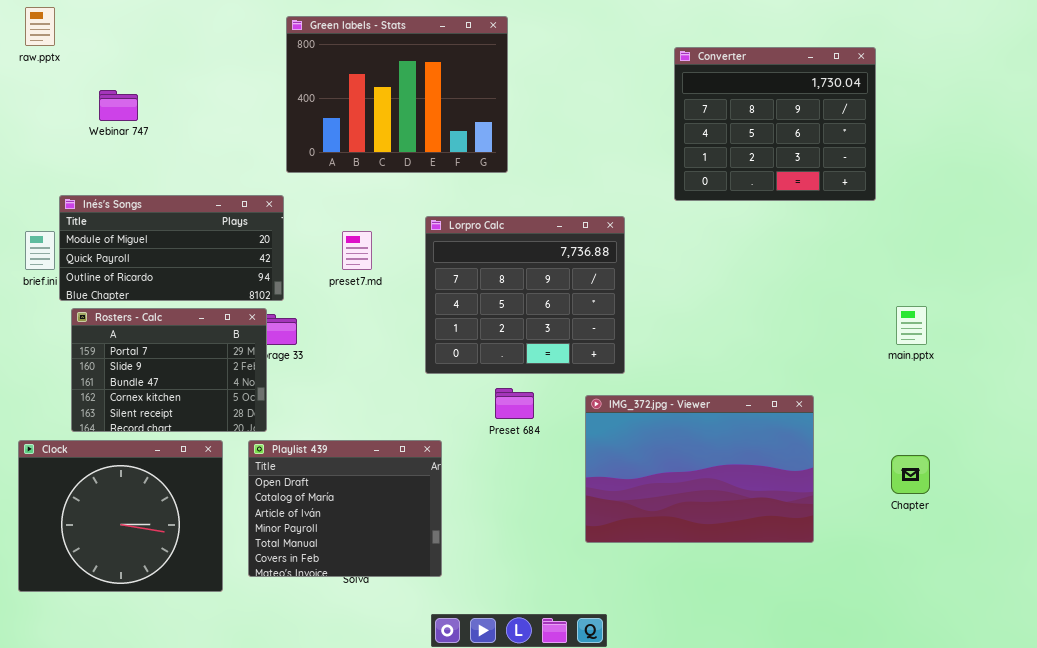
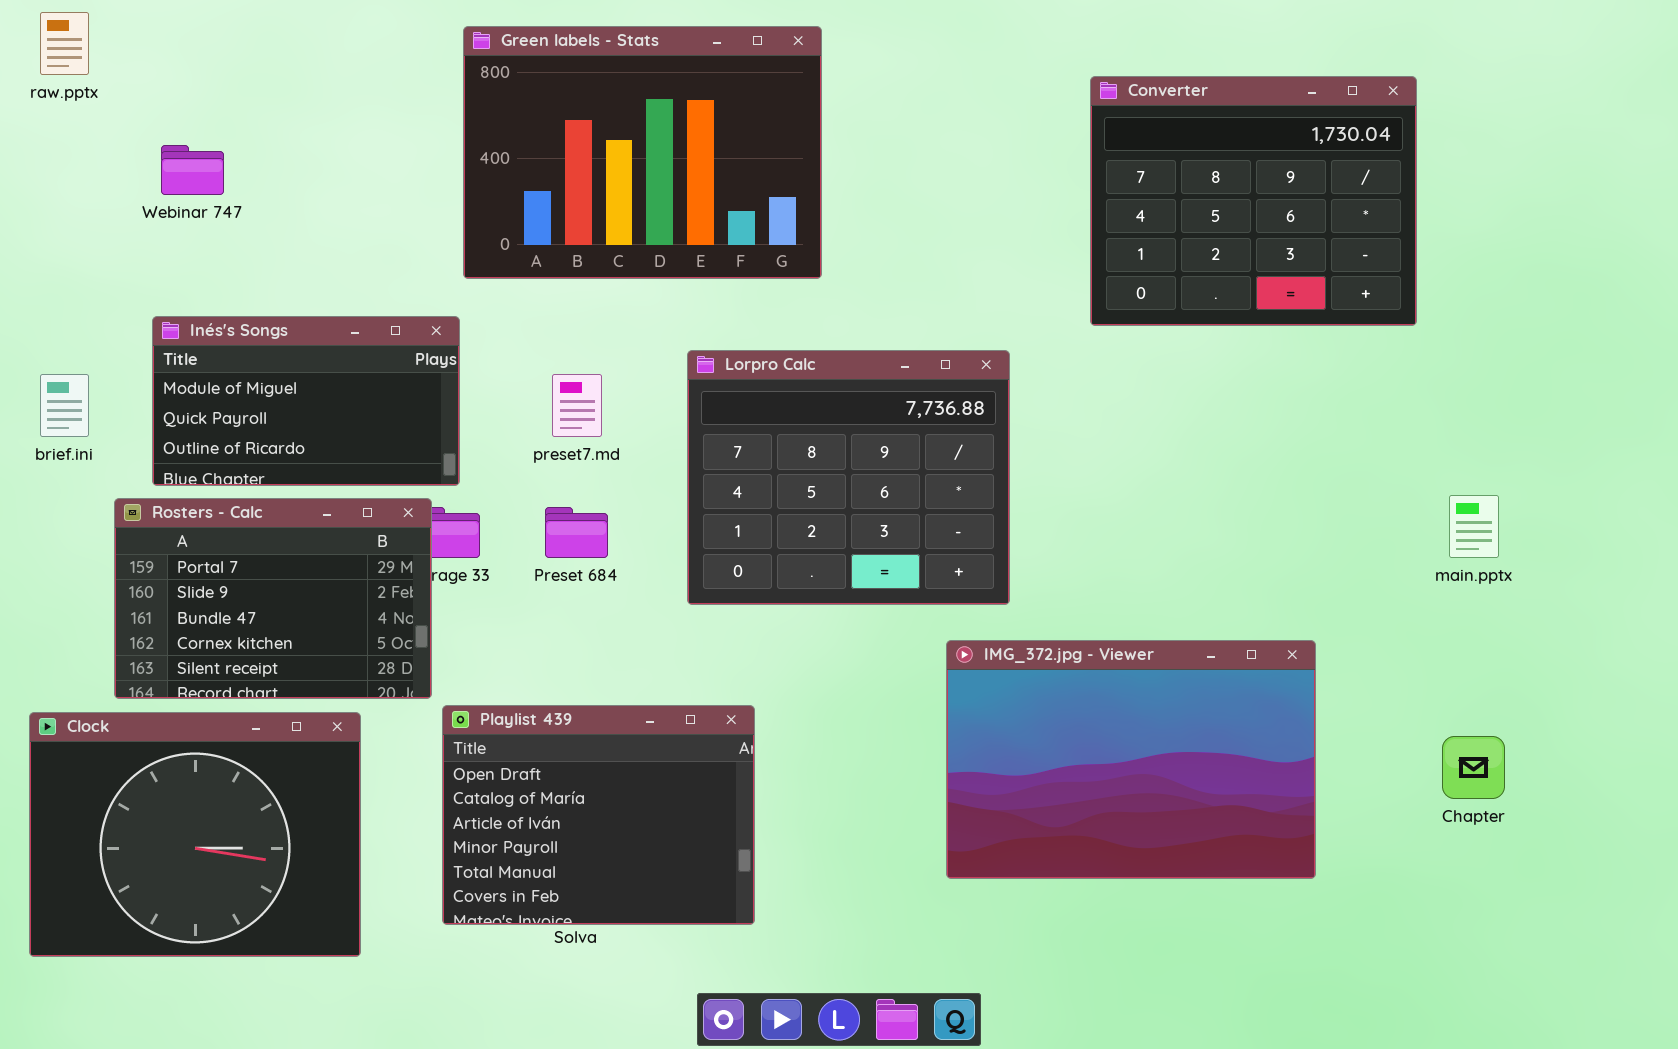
Inés's Songs: [59,195,284,301] -> [152,316,460,486], resized
Preset 684: [495,388,534,419] -> [545,507,608,558], moved
Playlist 439: [248,440,442,577] -> [442,705,755,925], moved

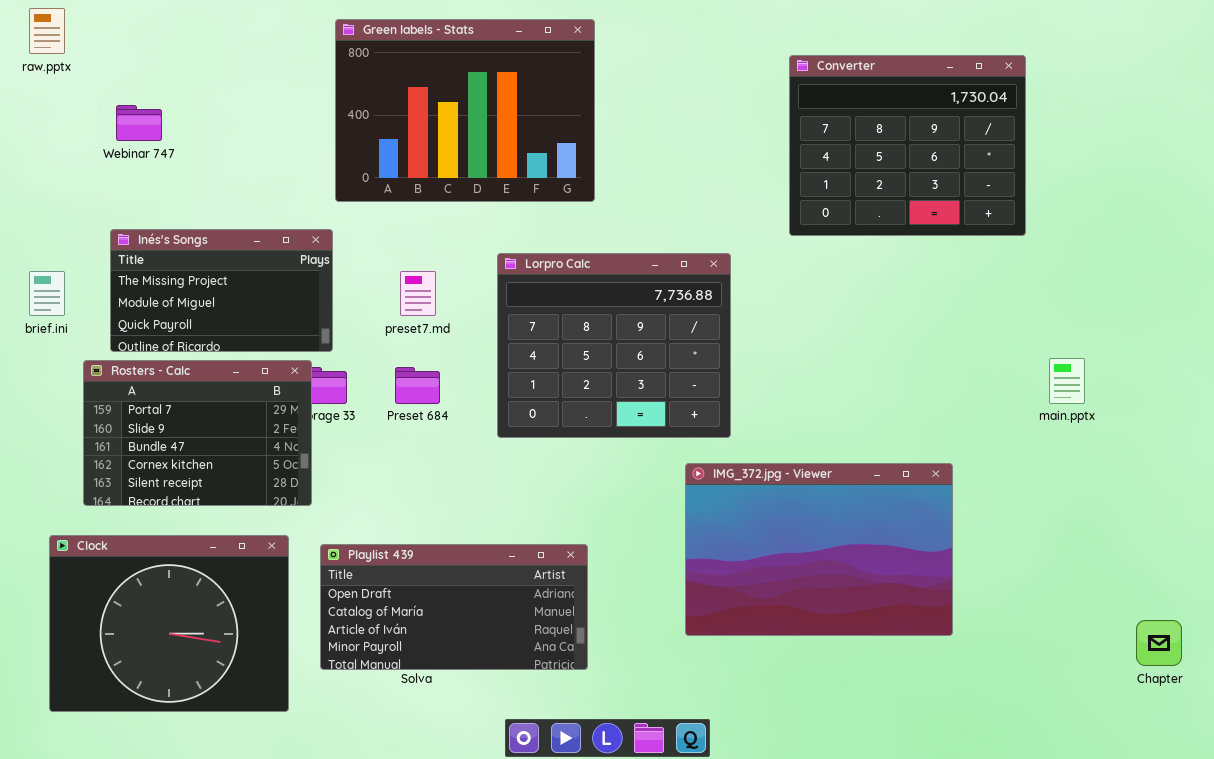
Inés's Songs: [152,316,460,486] -> [110,229,333,352], scrolled up 1 row
Playlist 439: [442,705,755,925] -> [320,544,588,670], resized
Clock: [29,712,361,957] -> [49,535,289,712], moved
Chapter: [1442,736,1505,799] -> [1136,620,1182,666], moved

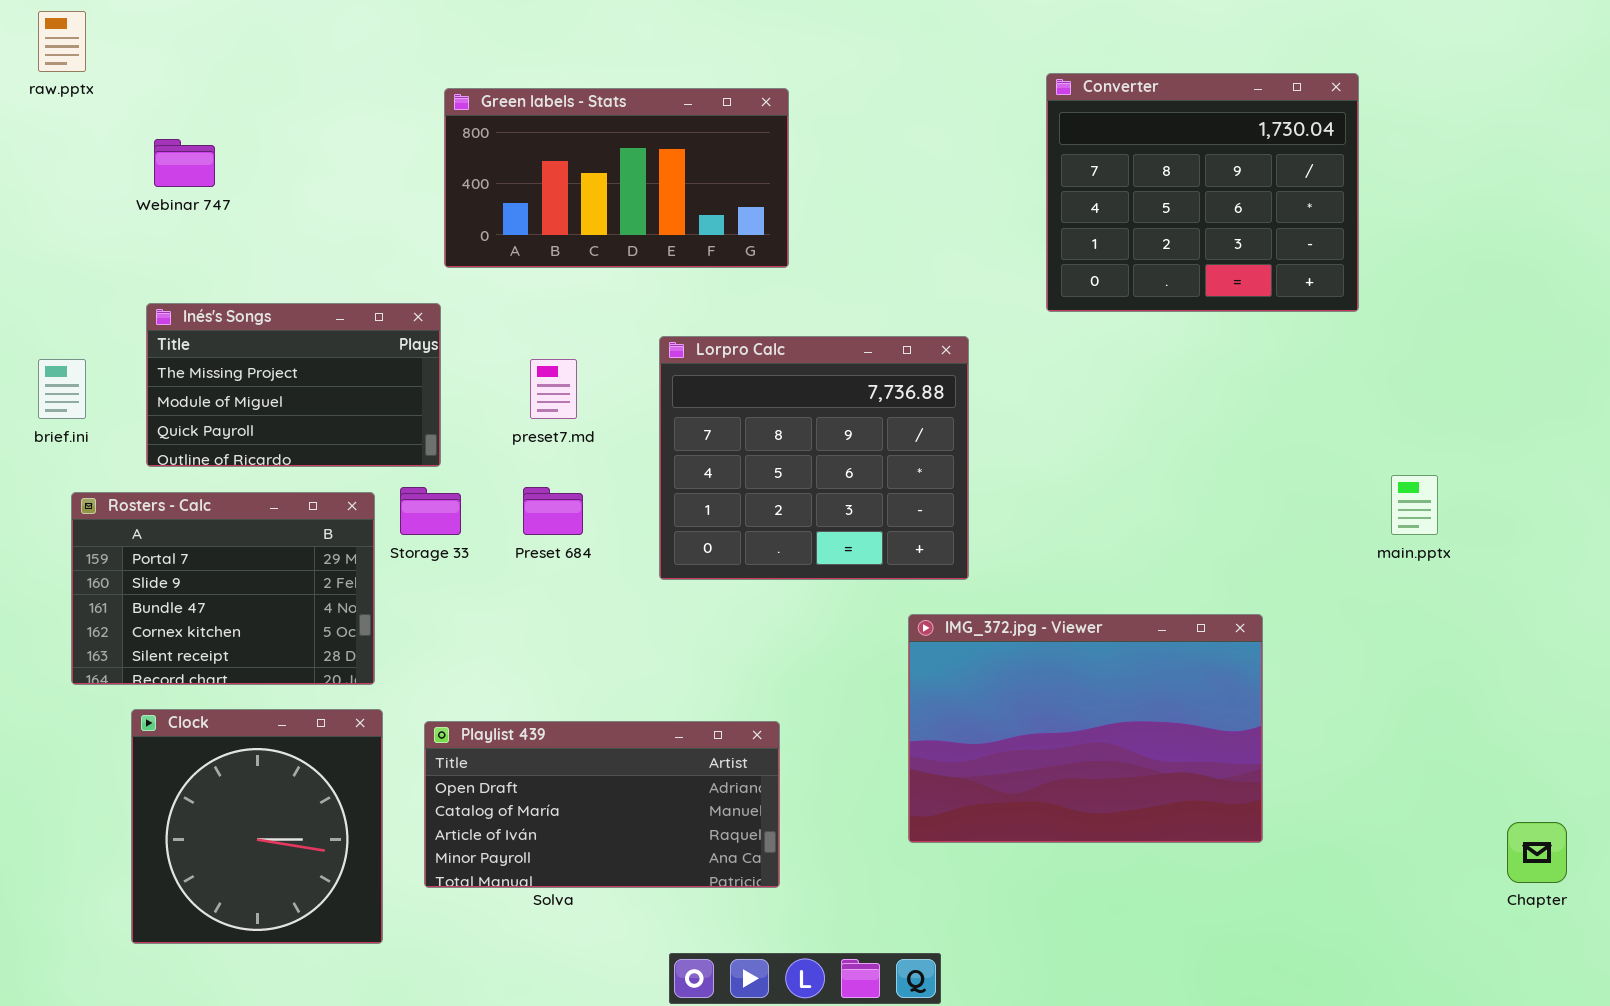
Green labels - Stats: [335,19,595,202] -> [444,88,789,268], resized
Rosters - Calc: [83,360,312,506] -> [71,492,375,685], moved
Clock: [49,535,289,712] -> [131,709,383,944], resized

